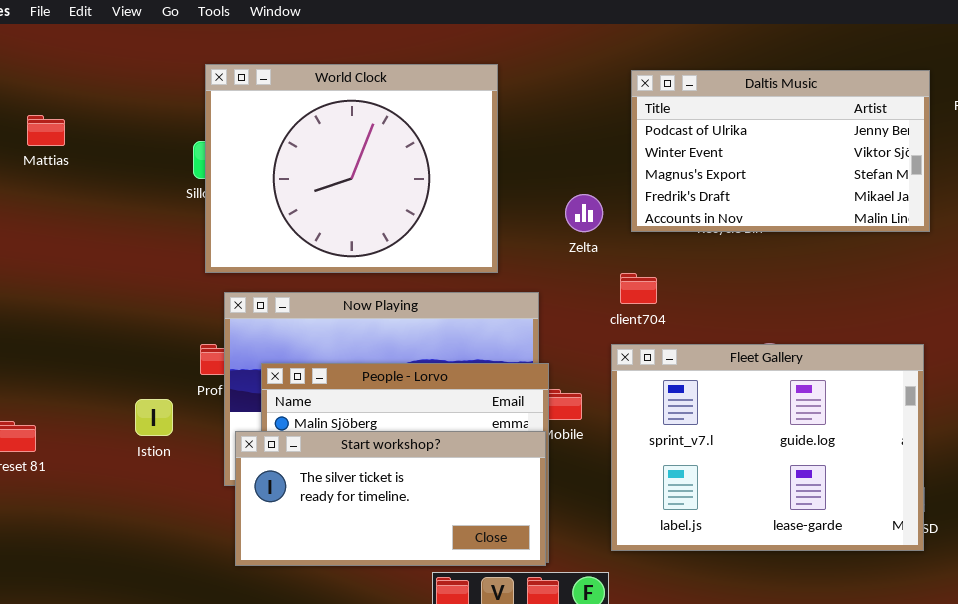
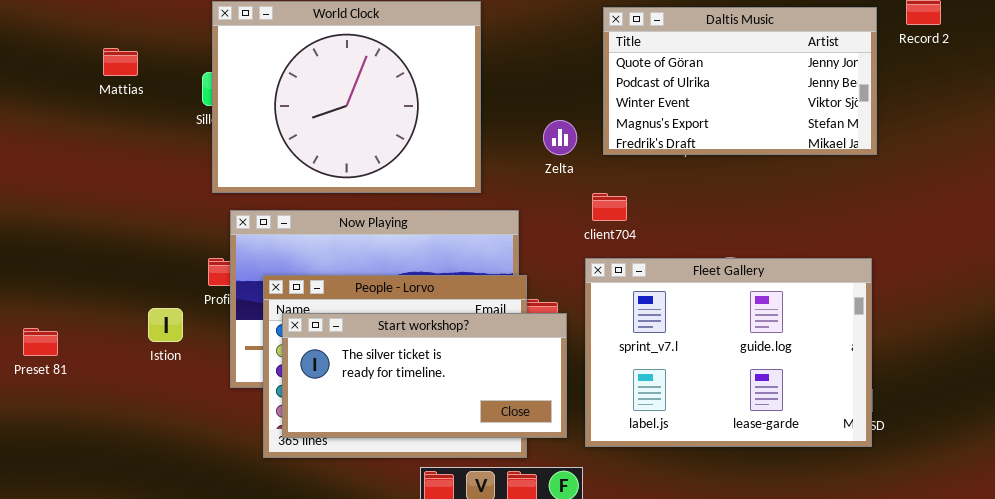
Daltis Music: [631,70,930,232] -> [603,7,877,155], scrolled up 1 row
Mattias: [27,115,65,146] -> [103,48,138,76], moved
Start workshop?: [235,431,546,566] -> [282,313,567,438], moved

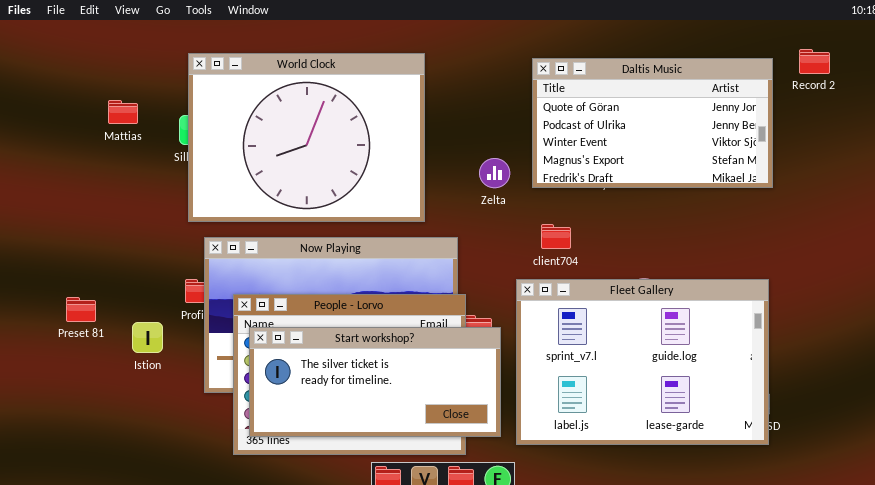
Mattias: [103,48,138,76] -> [108,100,138,124], moved
client704: [592,193,627,221] -> [541,224,571,249], moved
Preset 81: [23,328,58,356] -> [66,297,96,322], moved

